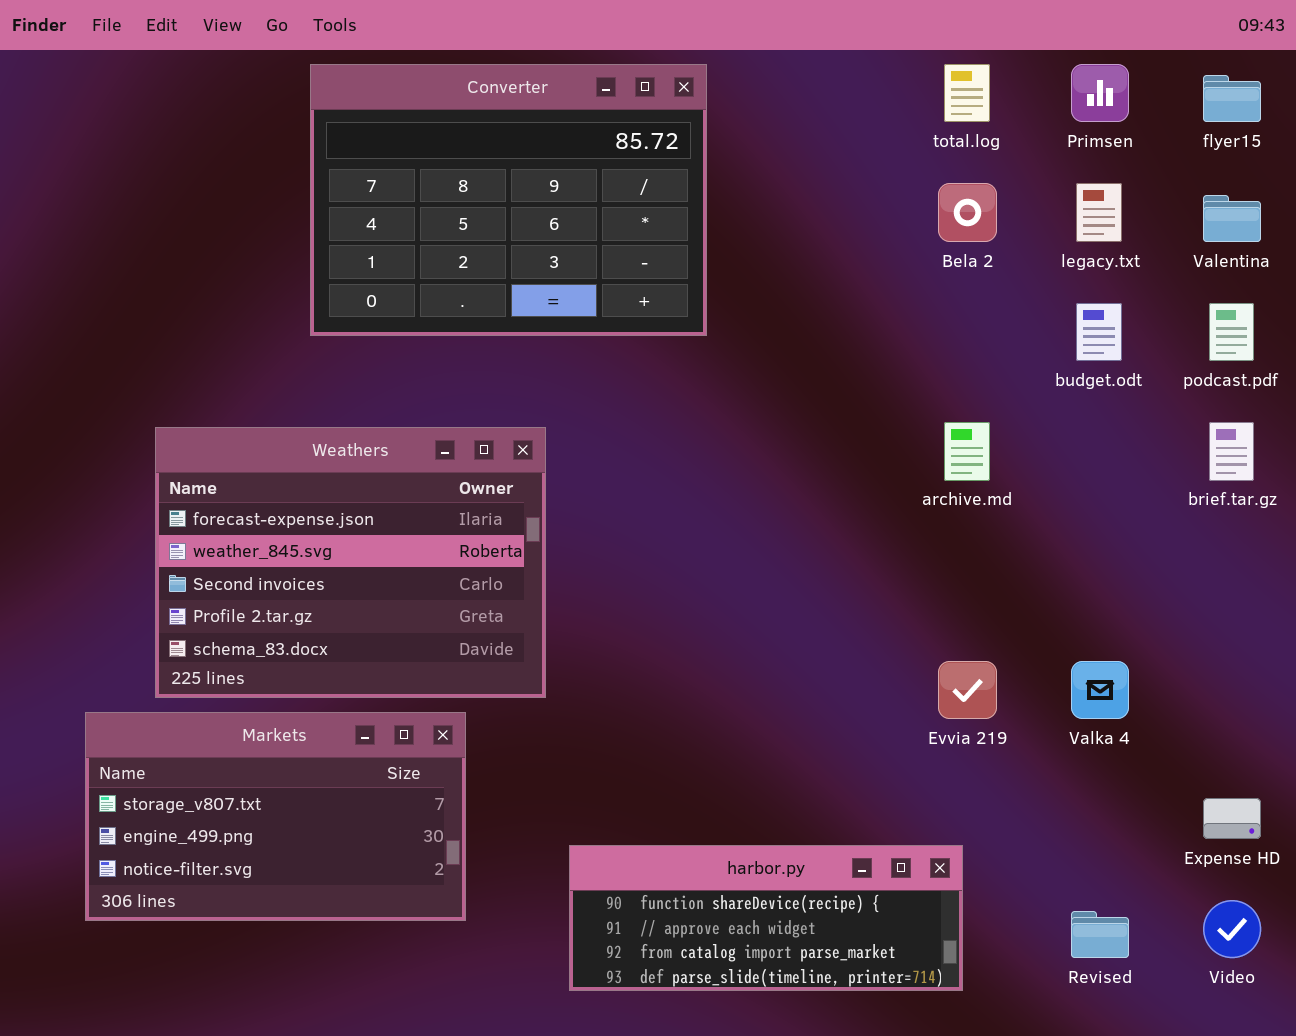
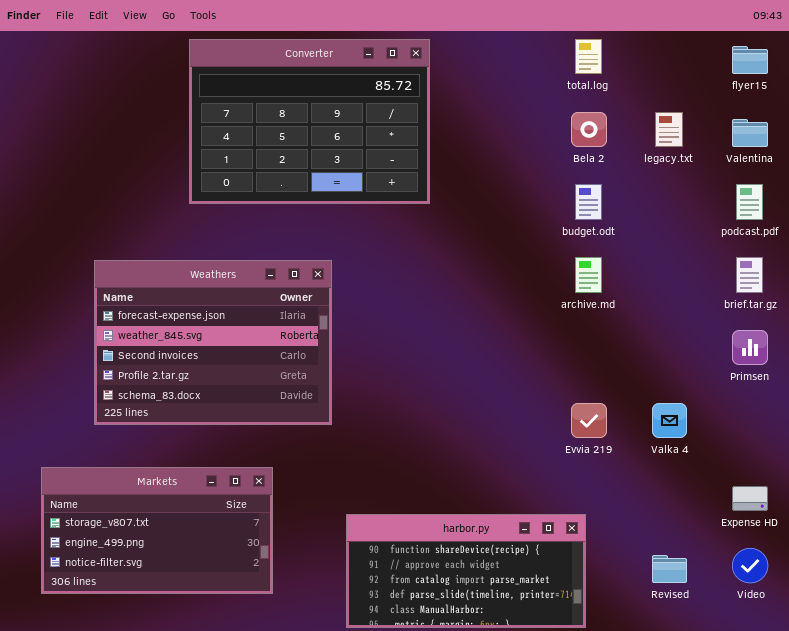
Primsen: [1071,64,1129,122] -> [732,330,768,365], moved
budget.odt: [1076,303,1122,361] -> [575,184,602,220], moved
Markets: [85,712,466,921] -> [41,467,273,594], moved
harbor.py: [569,845,963,991] -> [346,514,586,628], resized

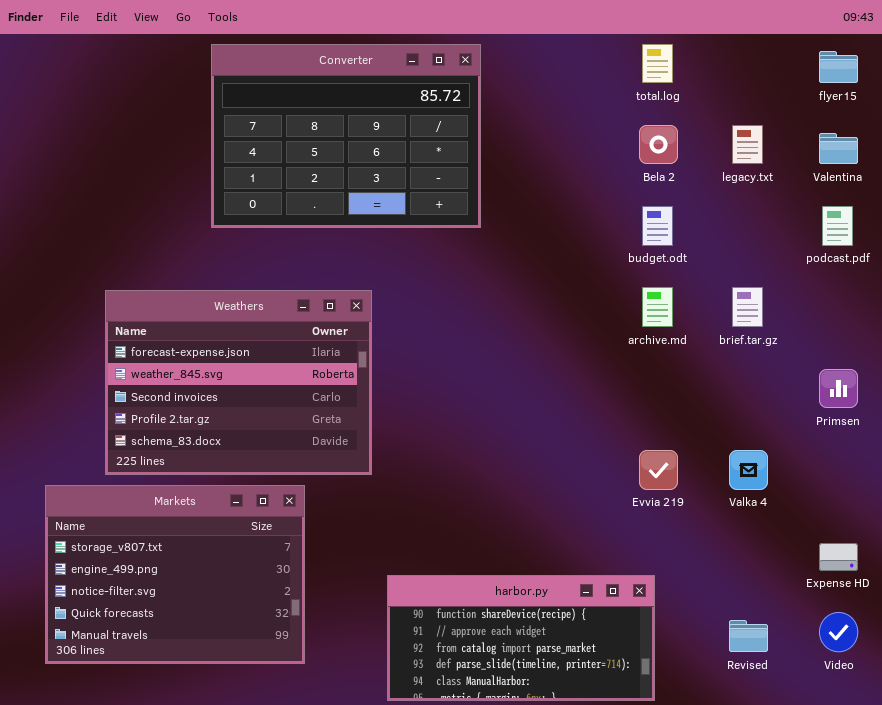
brief.tar.gz: [736,257,763,293] -> [732,287,763,327], moved
Markets: [41,467,273,594] -> [45,485,305,664], resized

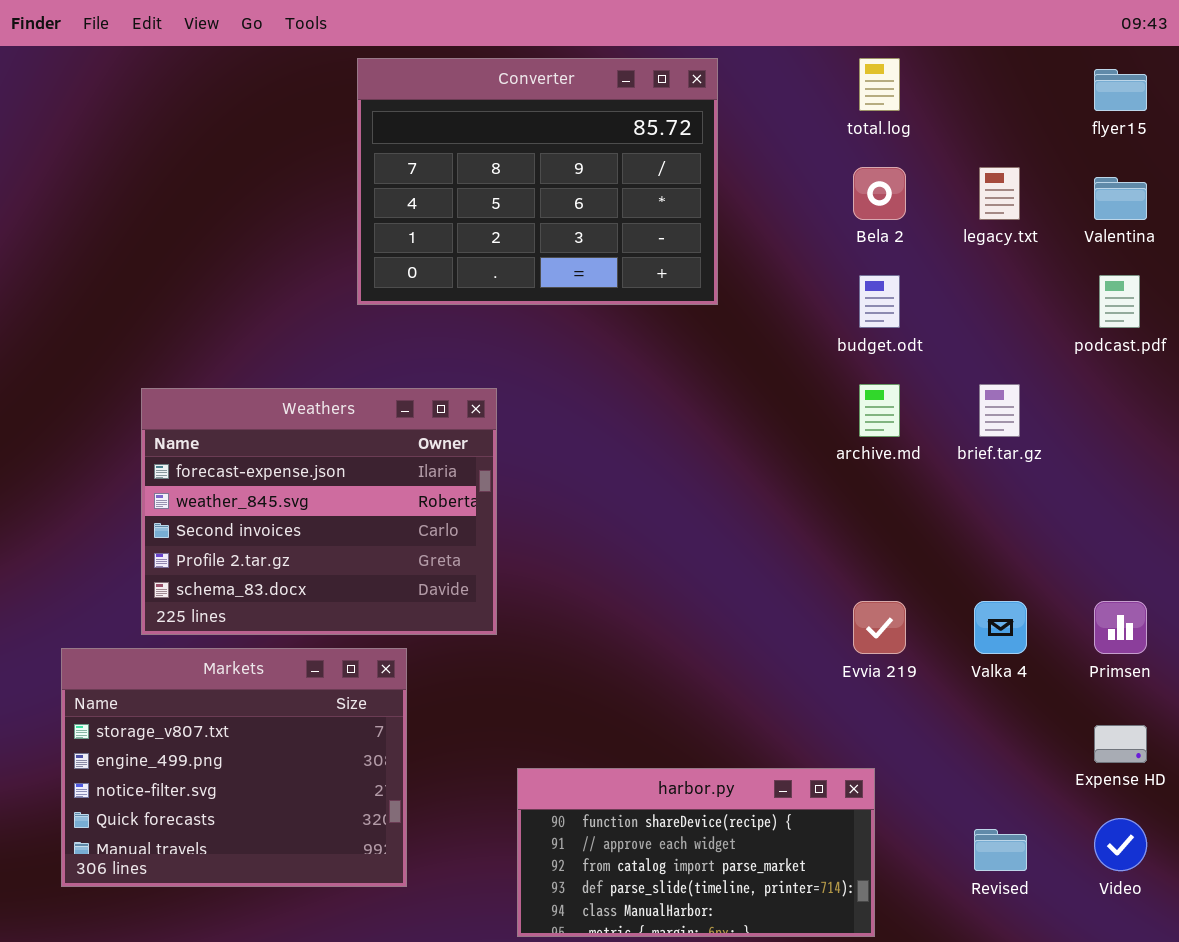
Converter: [211,44,481,228] -> [357,58,718,305], moved
Primsen: [819,369,858,408] -> [1094,601,1147,654], moved

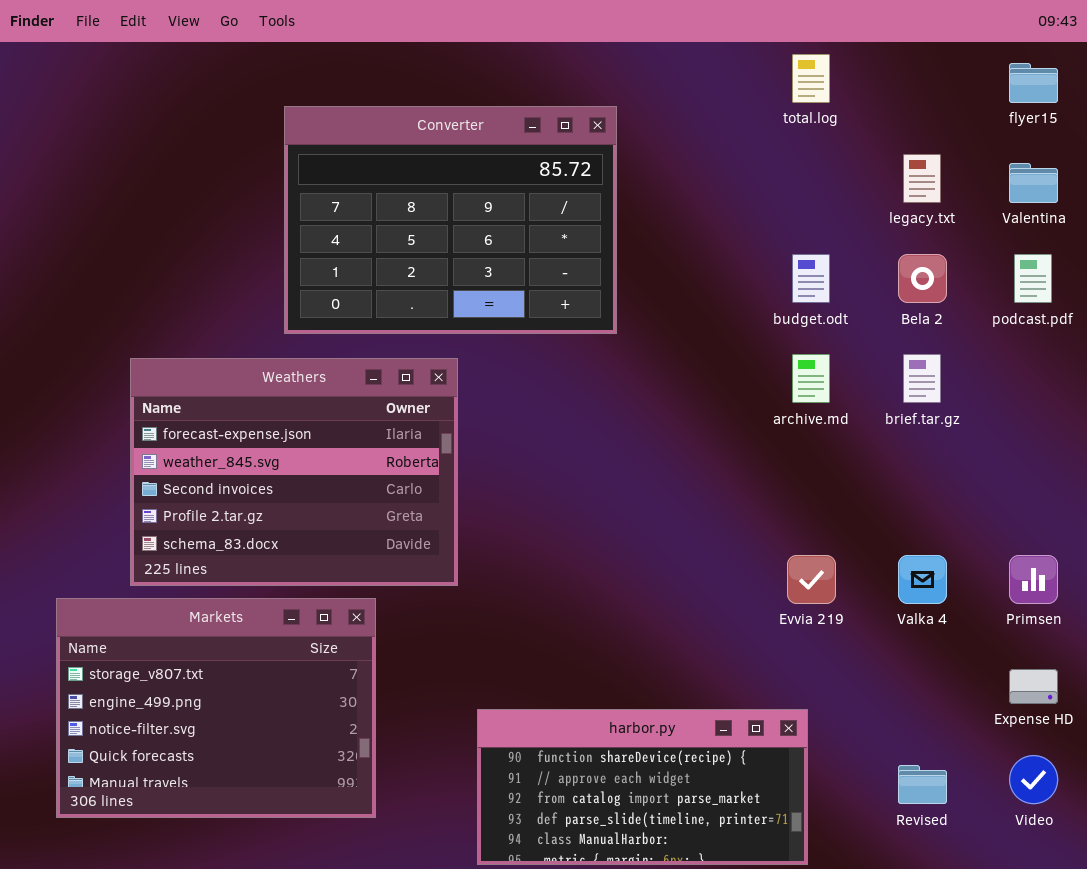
Converter: [357,58,718,305] -> [284,106,617,334], moved
Bela 2: [853,167,906,220] -> [898,254,947,303], moved

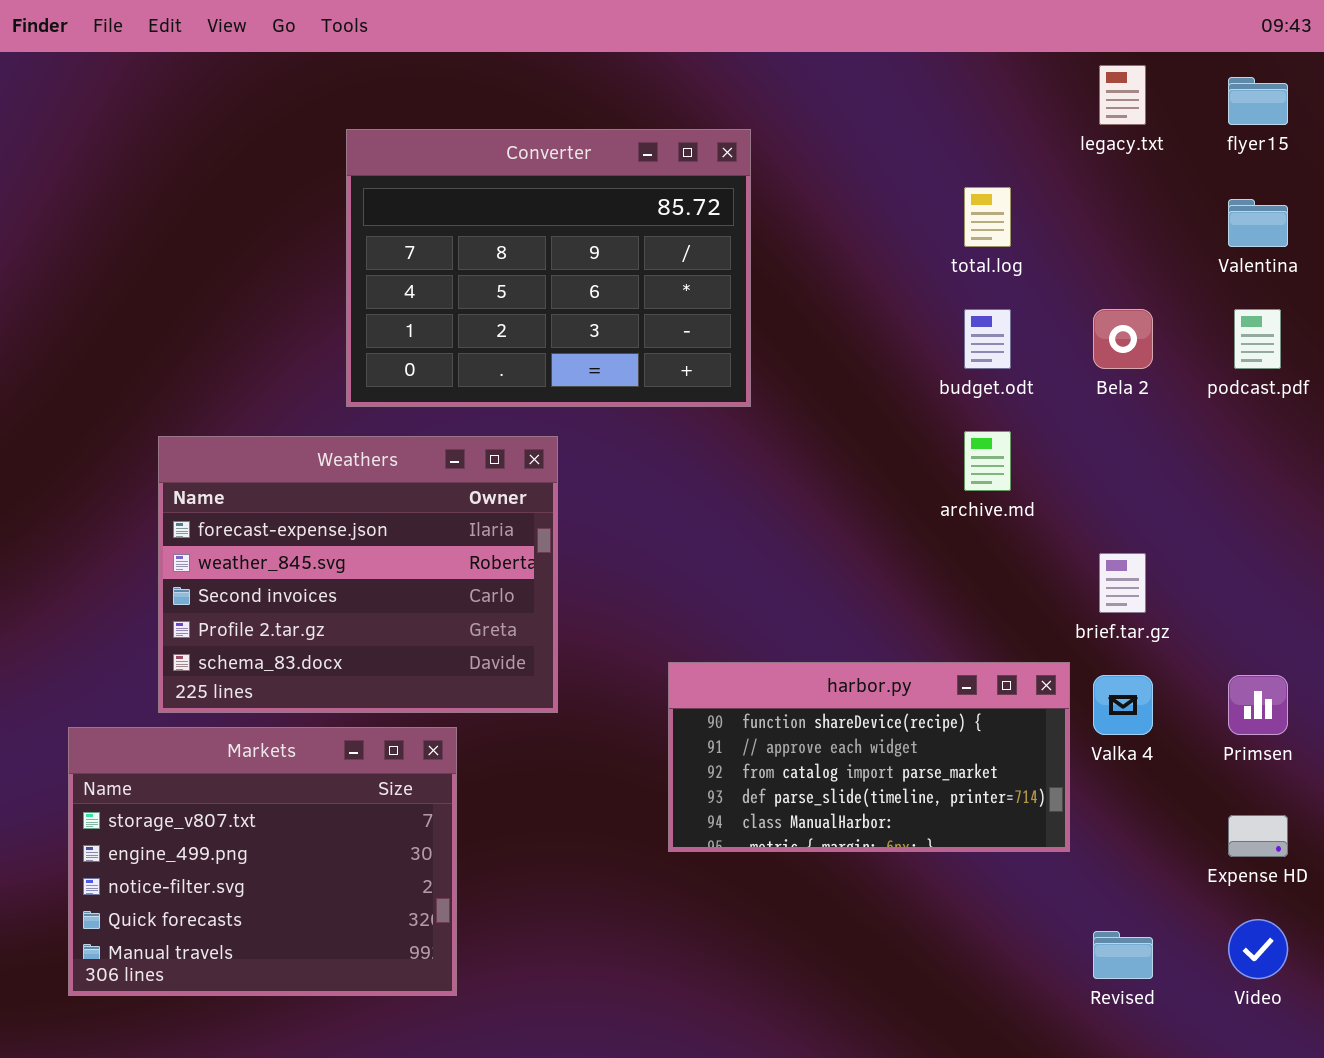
total.log: [792,54,830,103] -> [964,187,1011,247], moved
legacy.txt: [903,154,941,203] -> [1099,65,1146,125], moved
brief.tar.gz: [903,354,941,403] -> [1099,553,1146,613], moved
harbor.py: [477,709,808,865] -> [668,662,1070,852], moved

